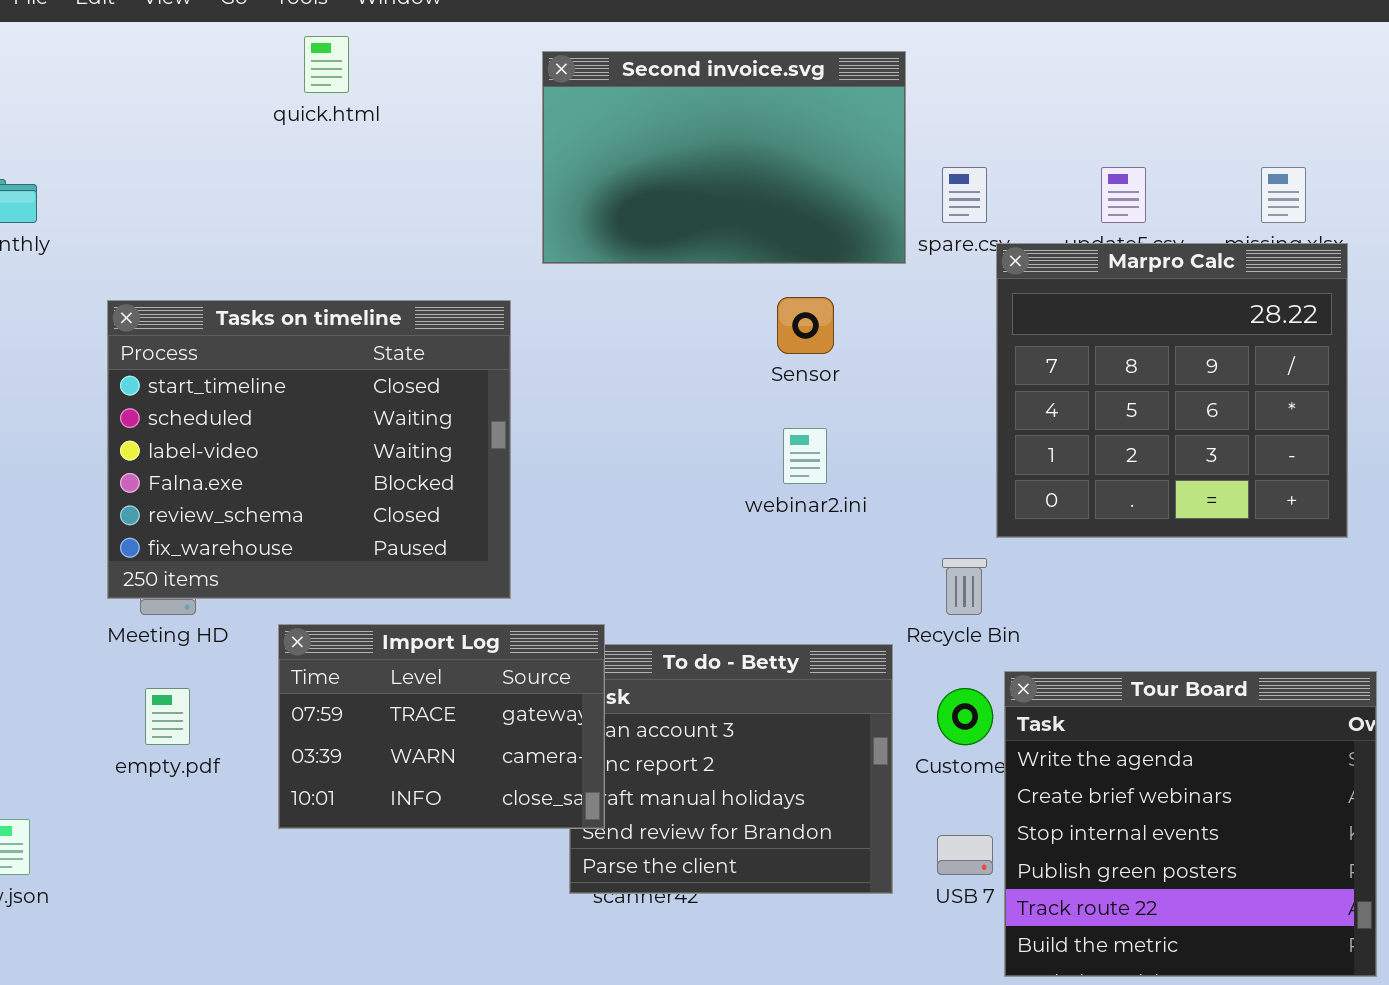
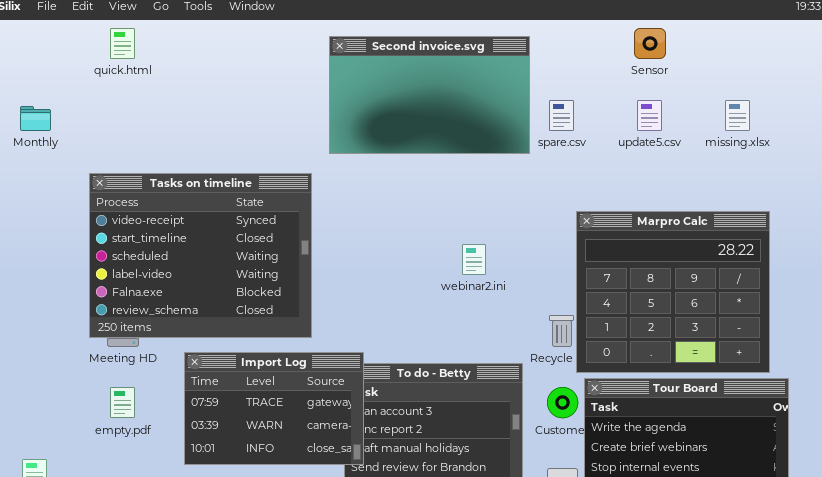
quick.html: [304,36,349,93] -> [110,28,135,59], moved
Marpro Calc: [996,243,1348,538] -> [576,211,770,373], moved
Sensor: [777,297,834,354] -> [634,28,666,59], moved
Tasks on timeline: [107,300,511,599] -> [89,173,312,338], scrolled up 1 row

